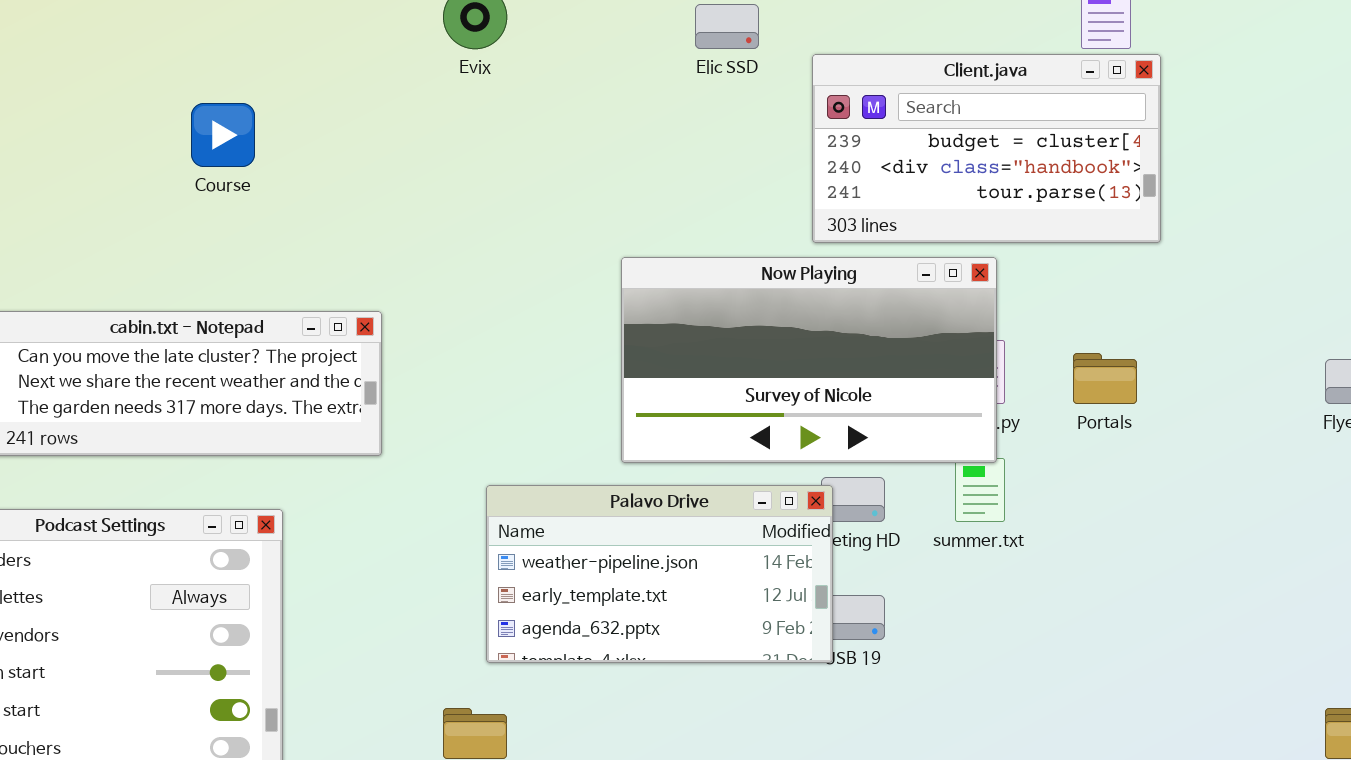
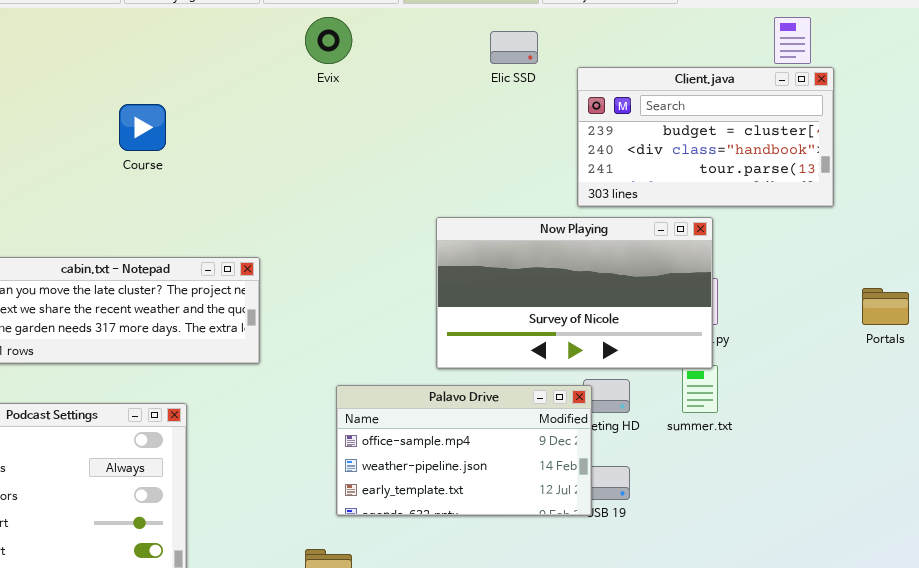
Portals: [1073,353,1137,404] -> [862,288,909,325], moved
Palavo Drive: [486,485,833,663] -> [336,385,592,516], scrolled up 1 row

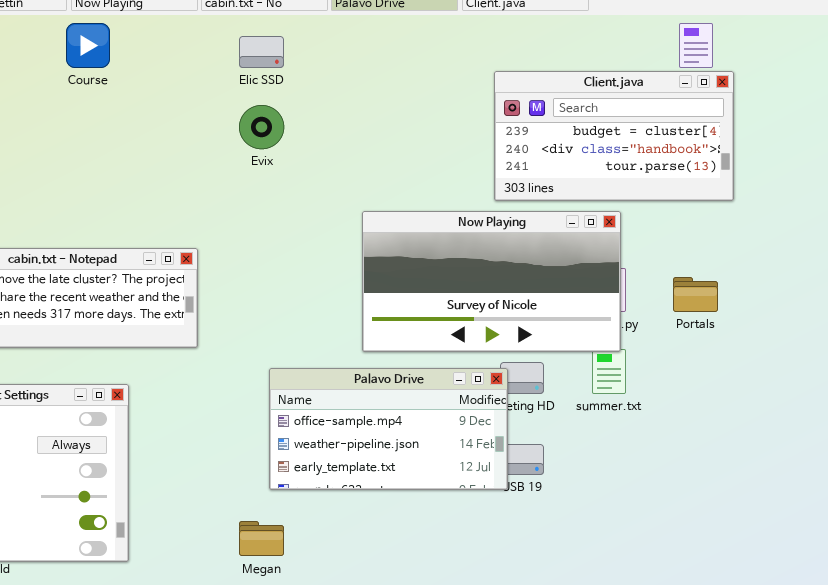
Evix: [305,17,352,64] -> [239,105,284,149], moved
Elic SSD: [490,31,538,64] -> [239,36,284,68], moved
Course: [119,104,166,151] -> [66,23,110,68], moved
Portals: [862,288,909,325] -> [673,277,718,312], moved

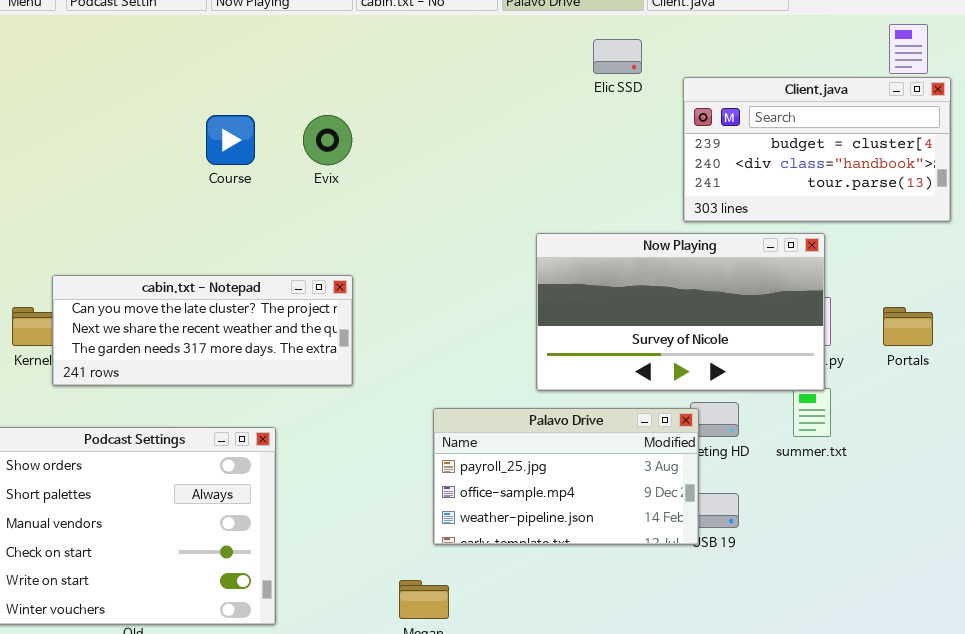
Course: [66,23,110,68] -> [206,115,255,165], moved
Elic SSD: [239,36,284,68] -> [593,39,642,74], moved
Evix: [239,105,284,149] -> [303,115,352,165], moved
Palavo Drive: [269,368,508,490] -> [433,408,699,545], scrolled up 1 row

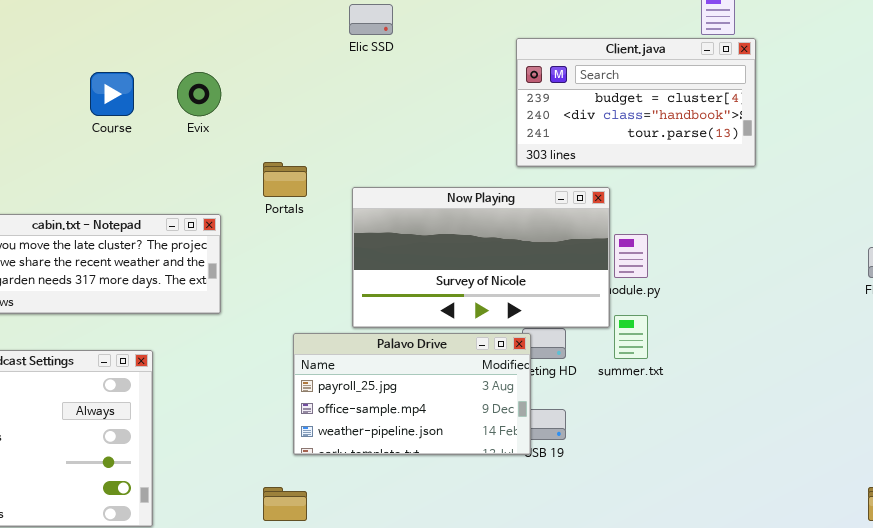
Elic SSD: [593,39,642,74] -> [349,4,393,35], moved
Now Playing: [536,233,825,391] -> [352,187,610,328], moved
Portals: [883,307,933,346] -> [263,162,307,197], moved

